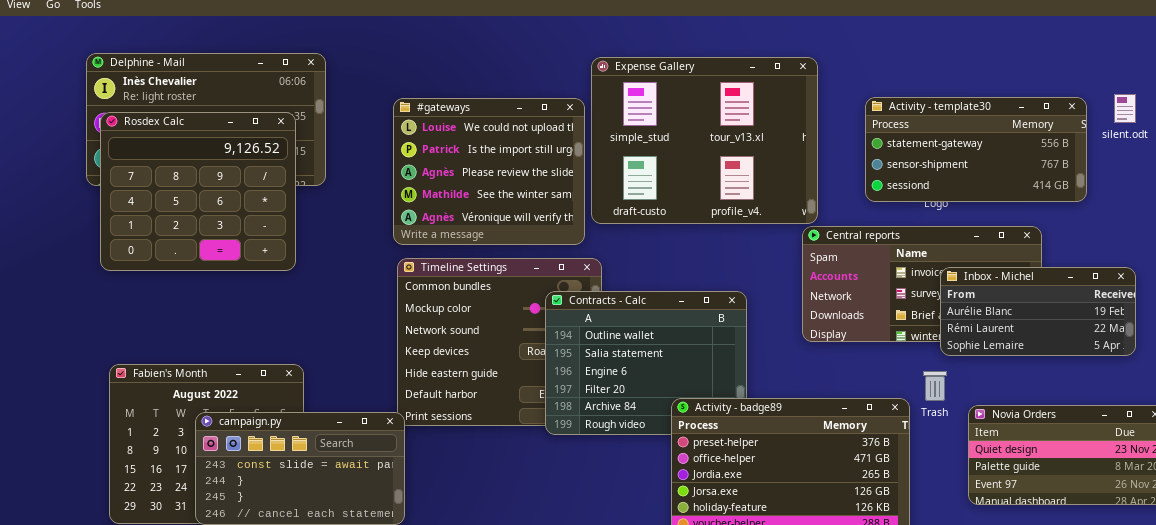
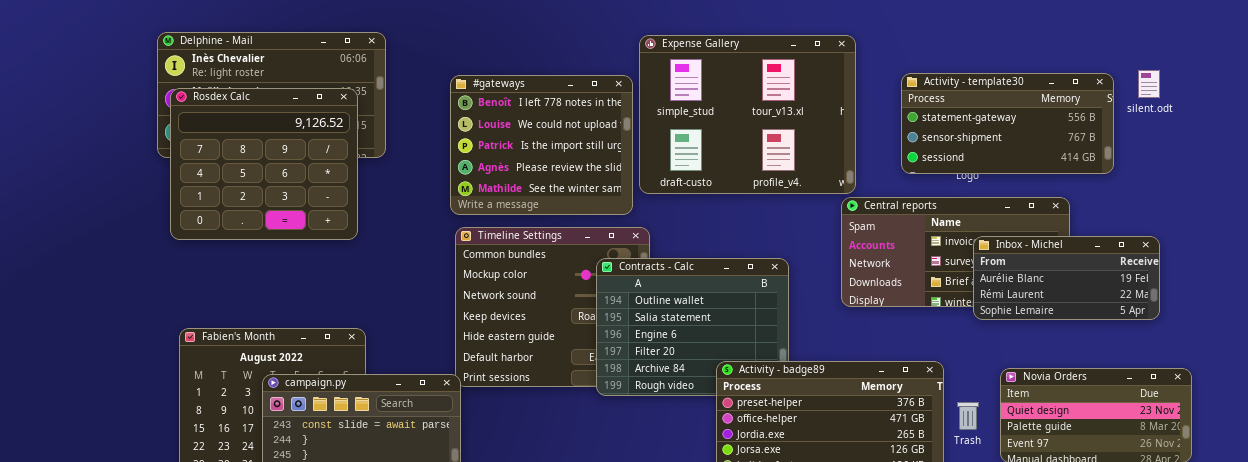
#gateways: [393,98,585,245] -> [450,75,633,215], scrolled up 1 row
Trash: [923,371,947,401] -> [957,402,979,430], moved

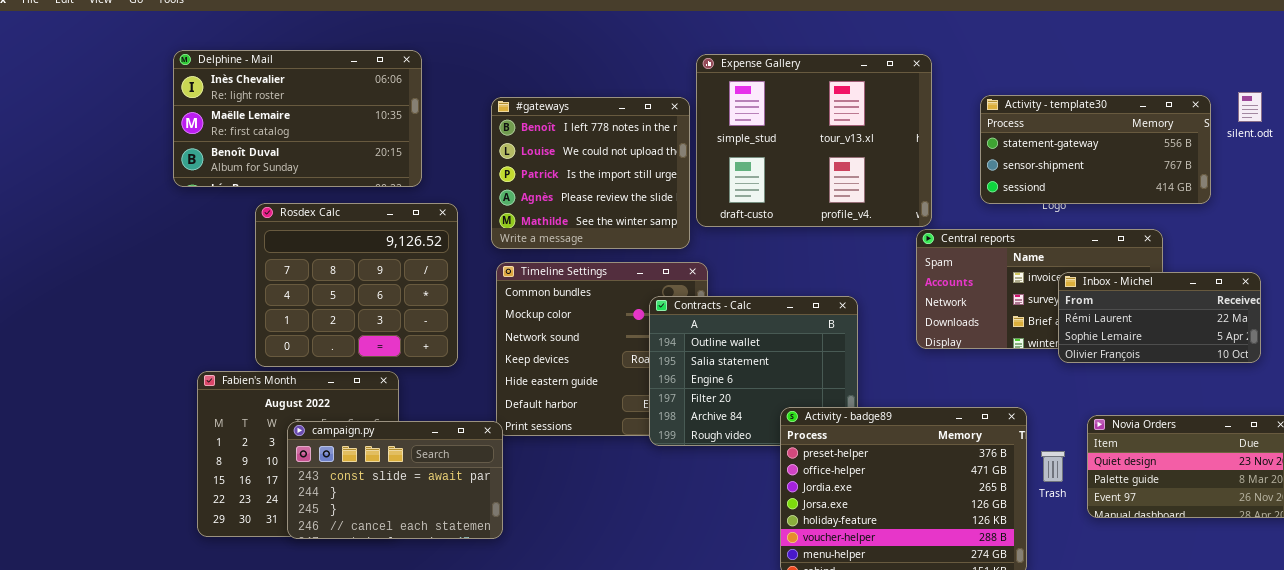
Rosdex Calc: [170,88,358,240] -> [255,203,458,367], moved
Inbox - Michel: [973,236,1160,320] -> [1058,272,1261,363], scrolled down 1 row

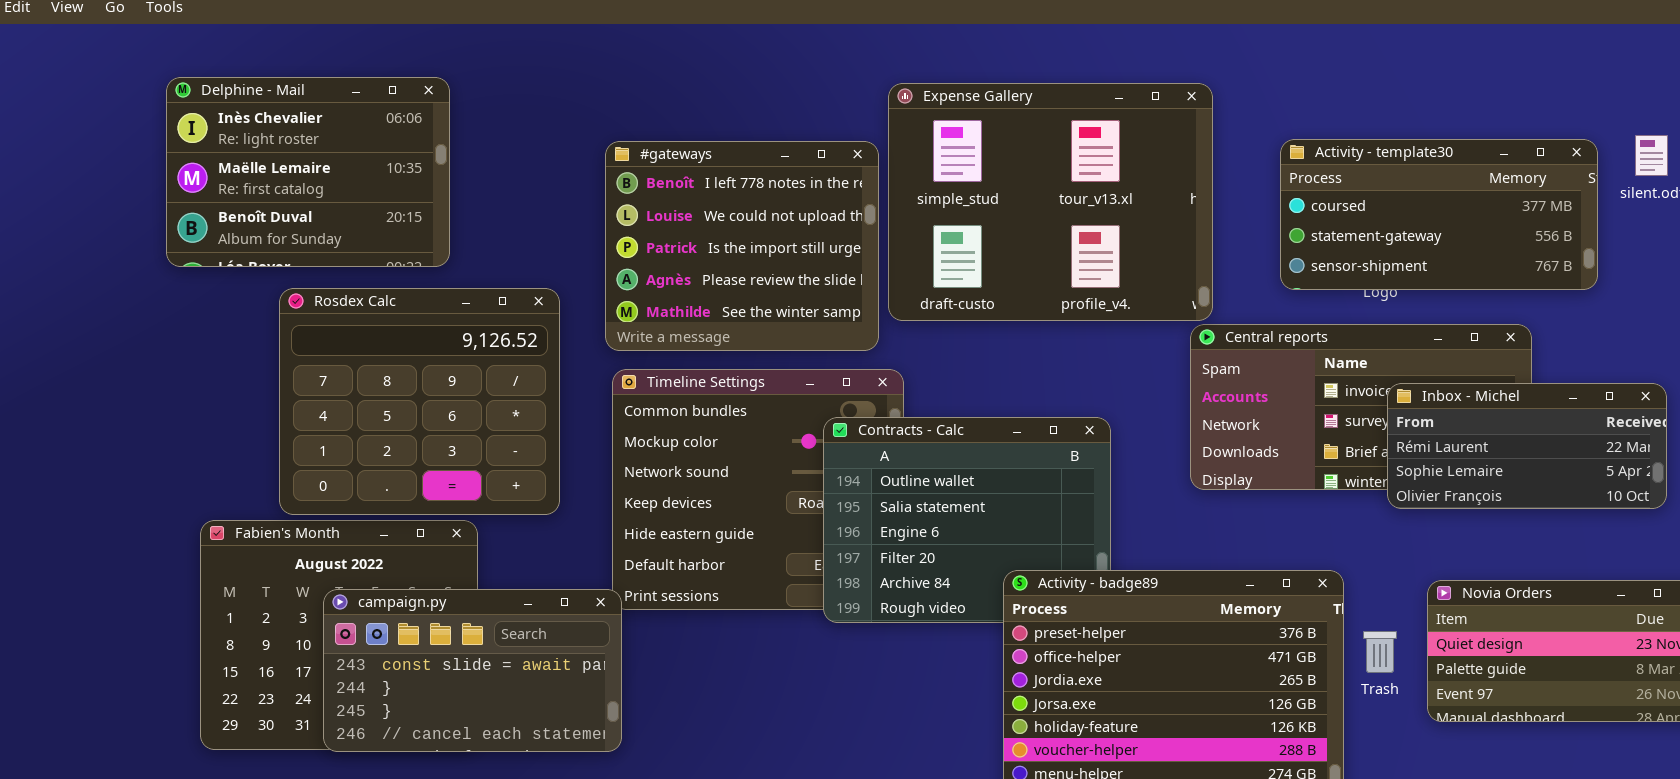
Delphine - Mail: [173,50,422,187] -> [166,77,450,267], resized
Activity - template30: [980,95,1211,204] -> [1280,139,1598,290], scrolled up 1 row

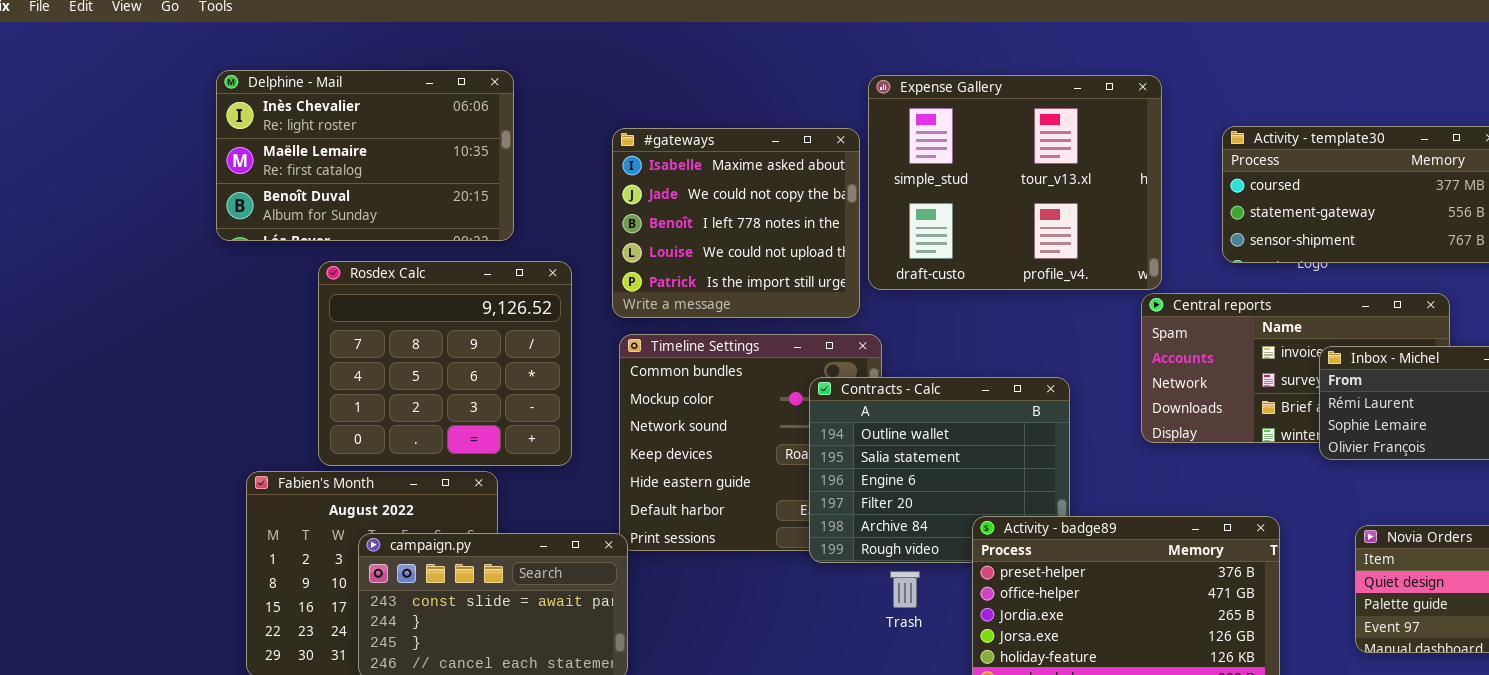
Delphine - Mail: [166,77,450,267] -> [216,70,514,241], resized
#gateways: [605,141,879,351] -> [612,128,860,318], scrolled up 2 rows
Trash: [1363,631,1397,673] -> [890,571,920,608], moved

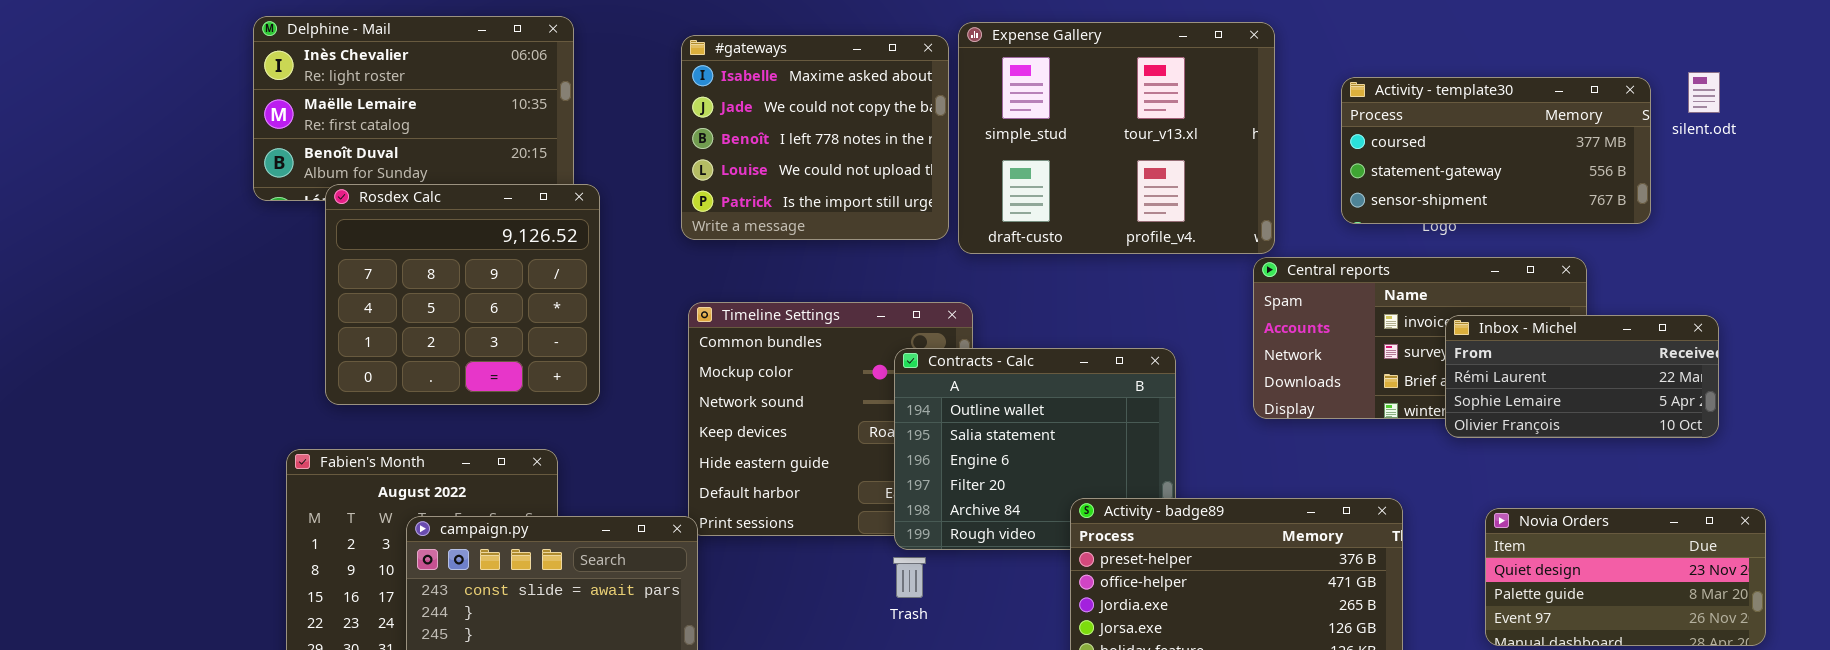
#gateways: [612,128,860,318] -> [681,35,949,240], moved
Rosdex Calc: [318,261,572,466] -> [325,184,600,405], moved
Trash: [890,571,920,608] -> [893,557,926,598], moved

